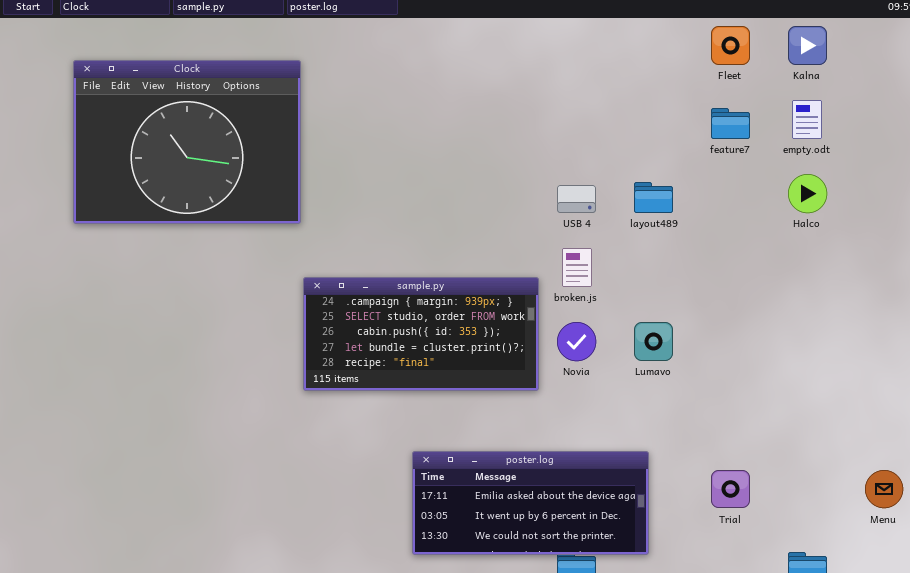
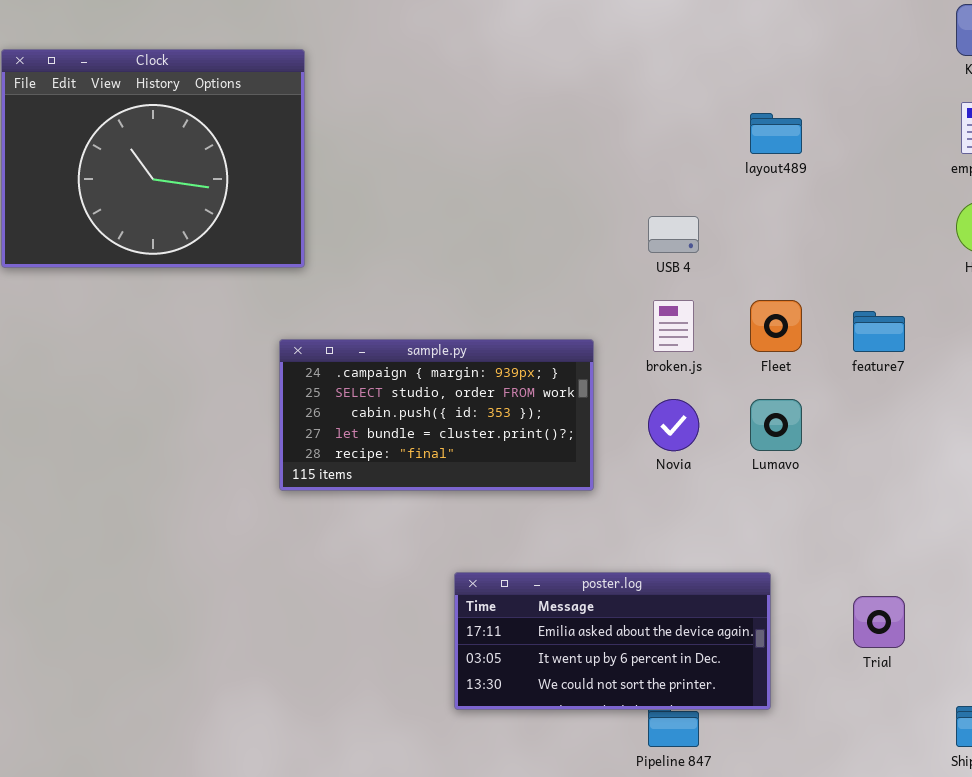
Fleet: [711,26,750,65] -> [750,300,802,352], moved
feature7: [711,108,750,139] -> [853,311,905,352], moved
layout489: [634,182,673,213] -> [750,113,802,154], moved
sample.py: [303,277,539,391] -> [279,339,594,491], moved

